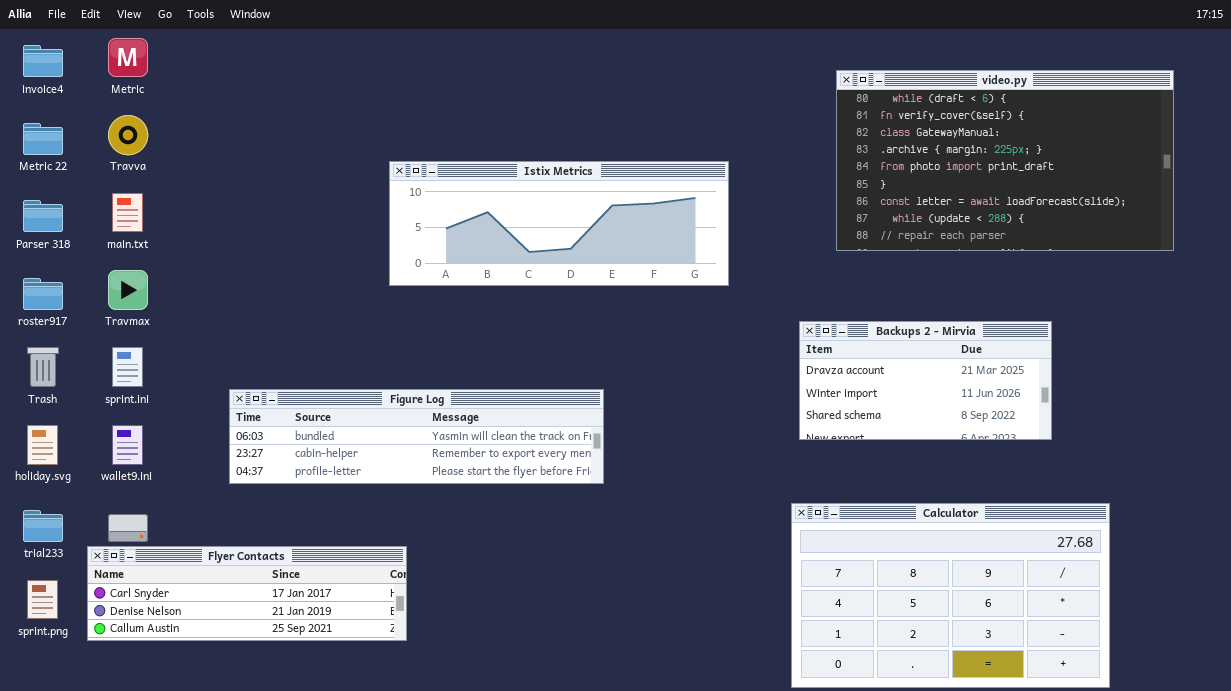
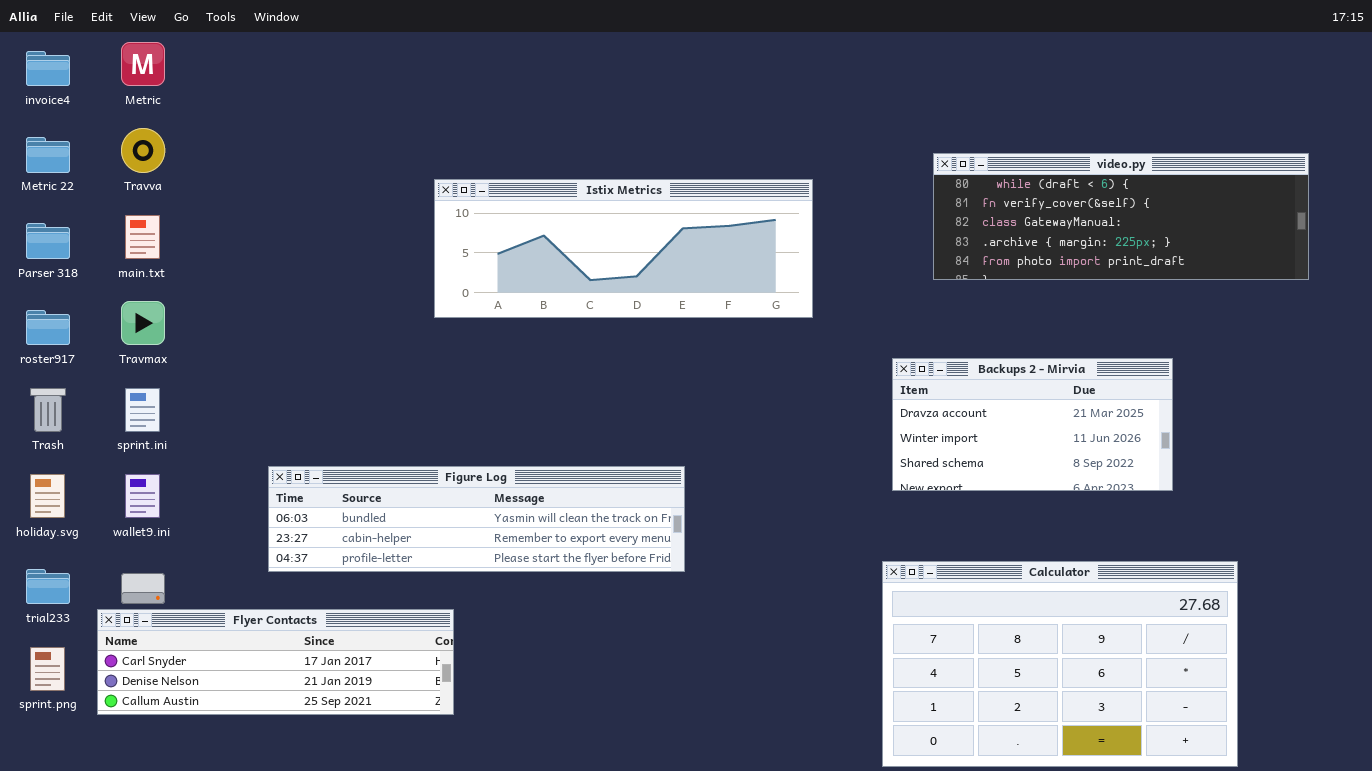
video.py: [836,70,1174,251] -> [933,153,1309,280], resized
Figure Log: [229,389,604,484] -> [268,466,685,572], moved

